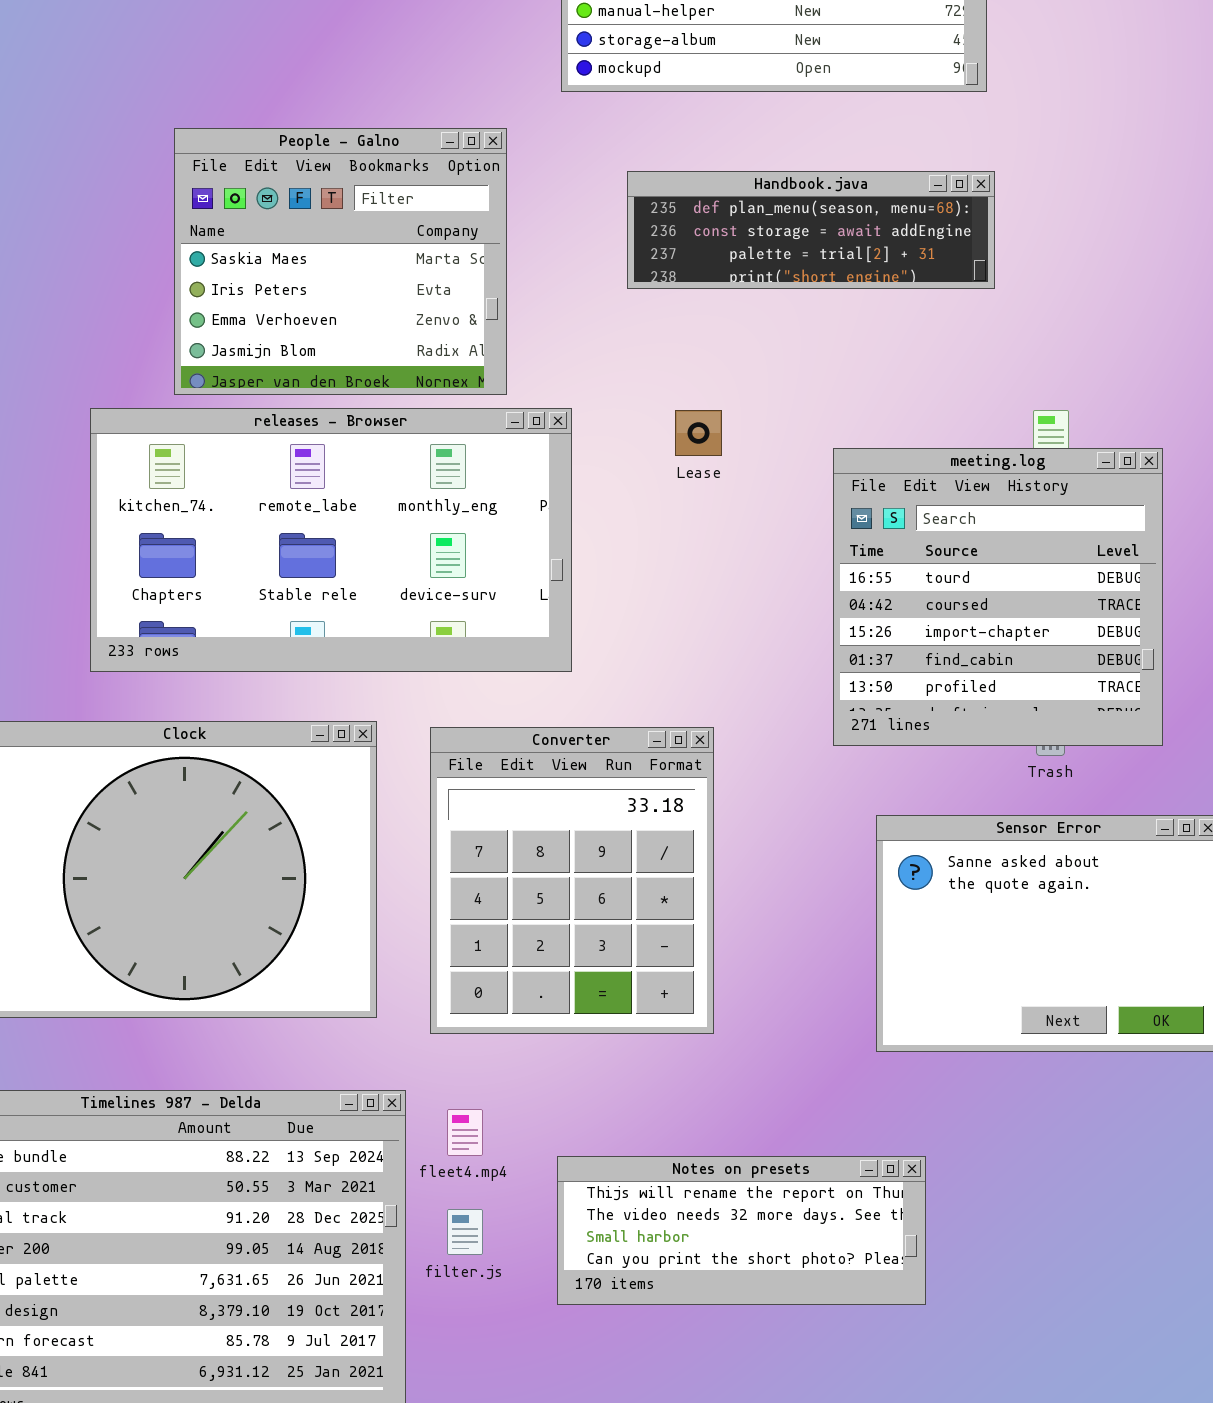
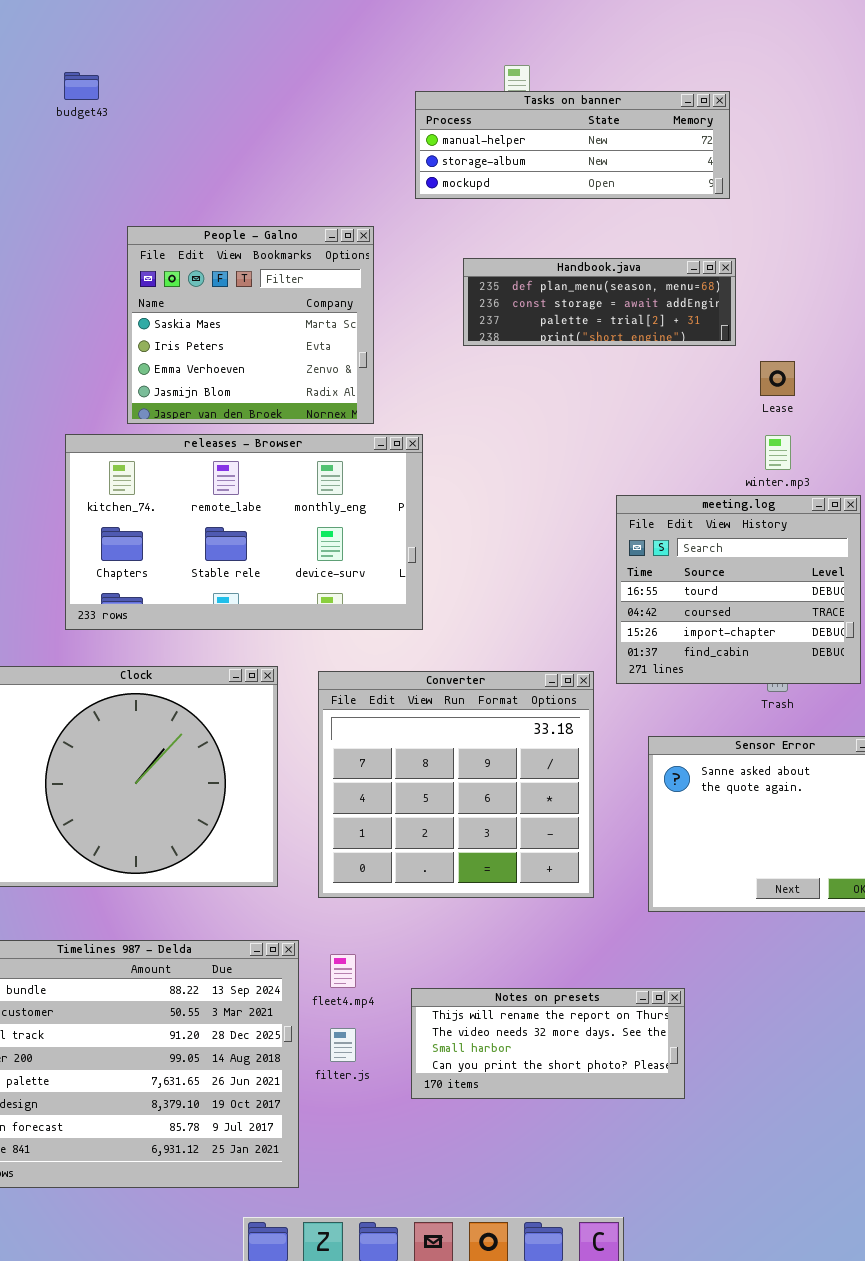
Lease: [675,410,722,456] -> [760,361,795,396], moved
meeting.log: [833,448,1163,746] -> [616,495,861,684], resized
Converter: [430,727,714,1034] -> [318,671,594,898], resized

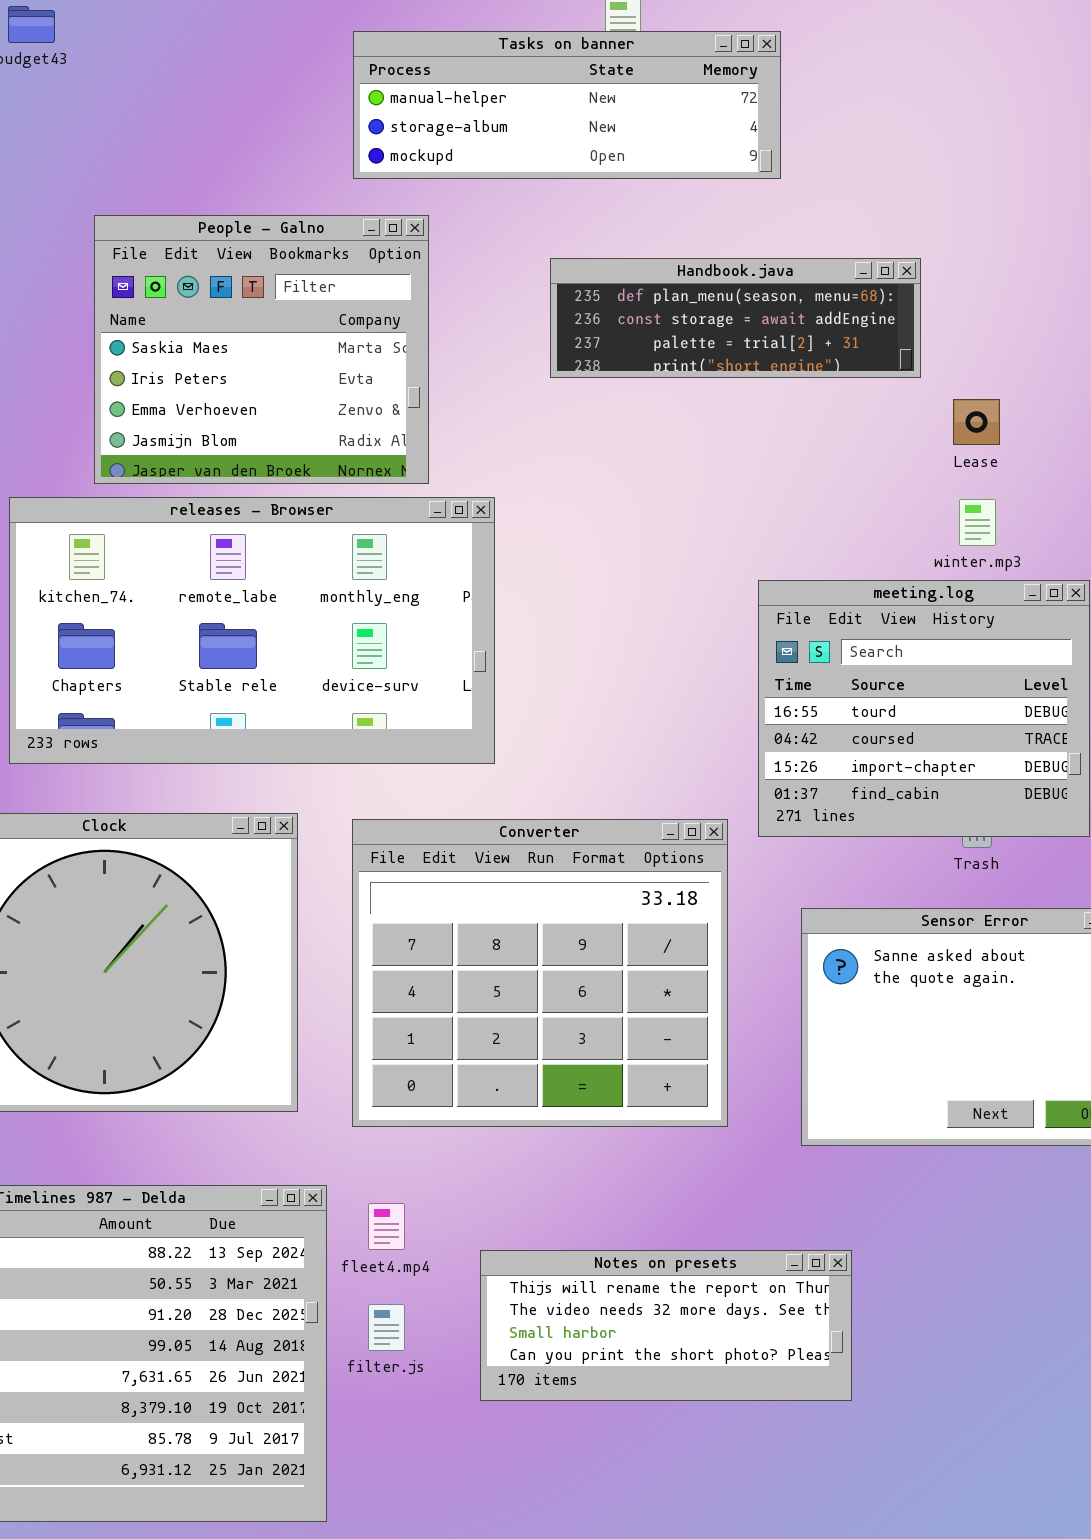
Tasks on banner: [415,91,730,199] -> [353,31,781,179], moved

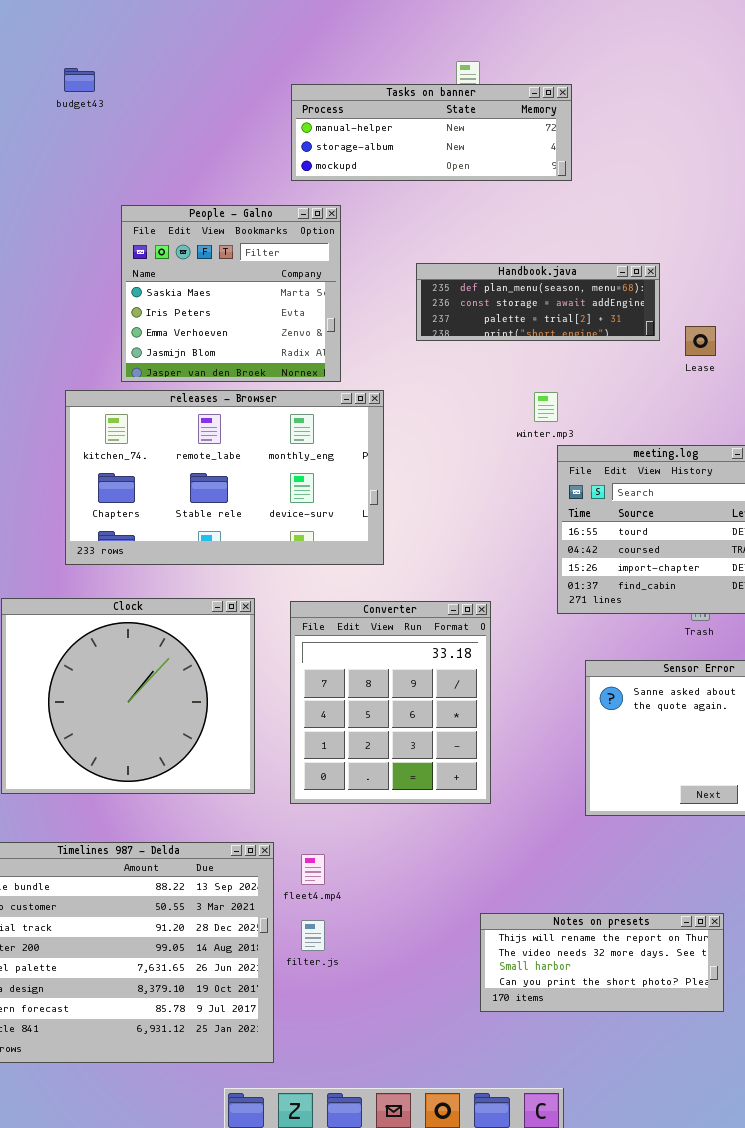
Handbook.java: [550,258,921,378] -> [416,263,660,341], moved
winter.mp3: [959,499,996,546] -> [534,392,558,422], moved
Converter: [352,819,728,1127] -> [290,601,491,804], resized
Notes on presets: [480,1250,852,1401] -> [480,913,724,1012], moved

